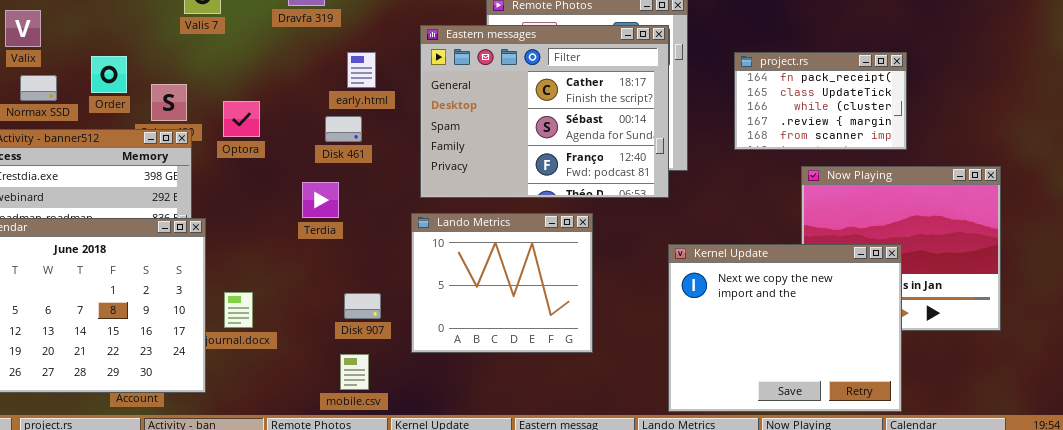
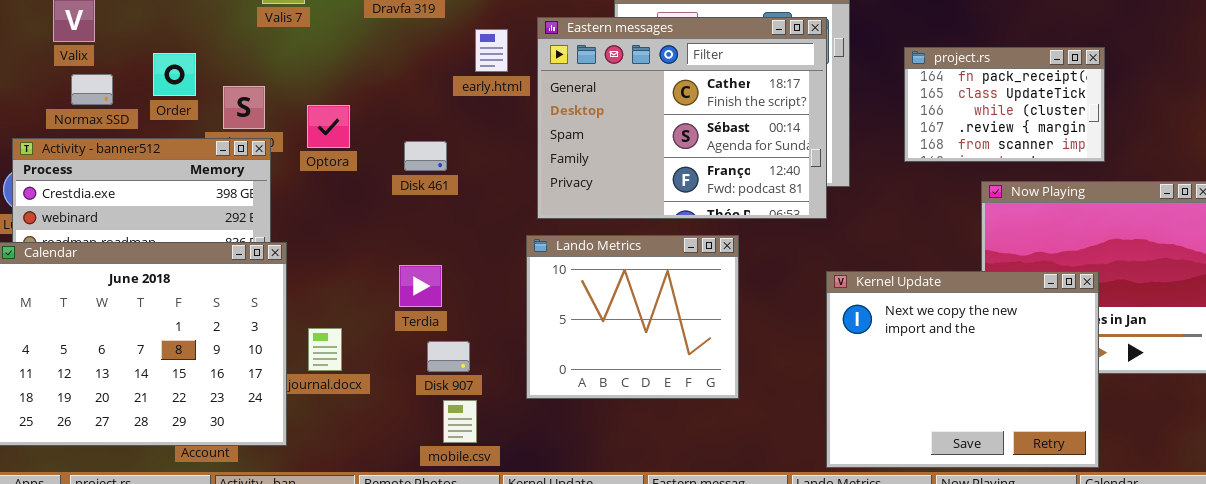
early.html: [347,52,376,88] -> [475,29,508,72], moved
Disk 461: [325,116,362,142] -> [404,141,447,171], moved
Terdia: [302,182,339,218] -> [399,265,442,307], moved
Disk 907: [344,293,381,319] -> [427,341,470,372], moved

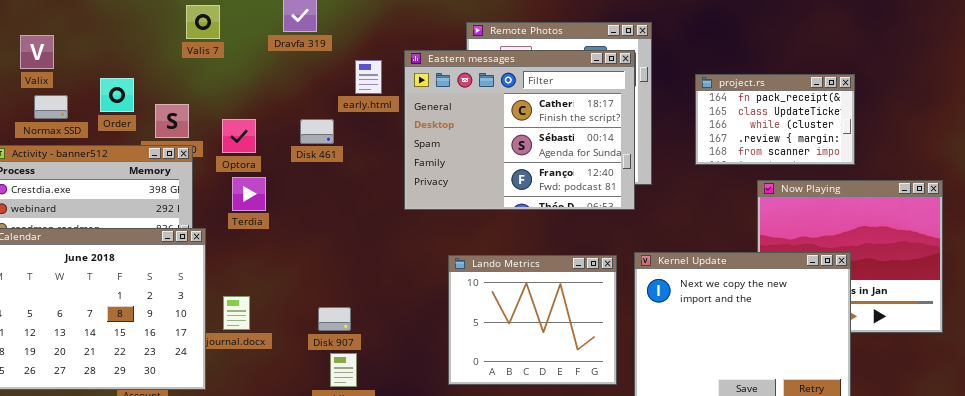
Disk 461: [404,141,447,171] -> [300,119,334,144], moved
Lando Metrics: [526,235,739,399] -> [448,255,617,385], moved
Terdia: [399,265,442,307] -> [232,177,266,211], moved

